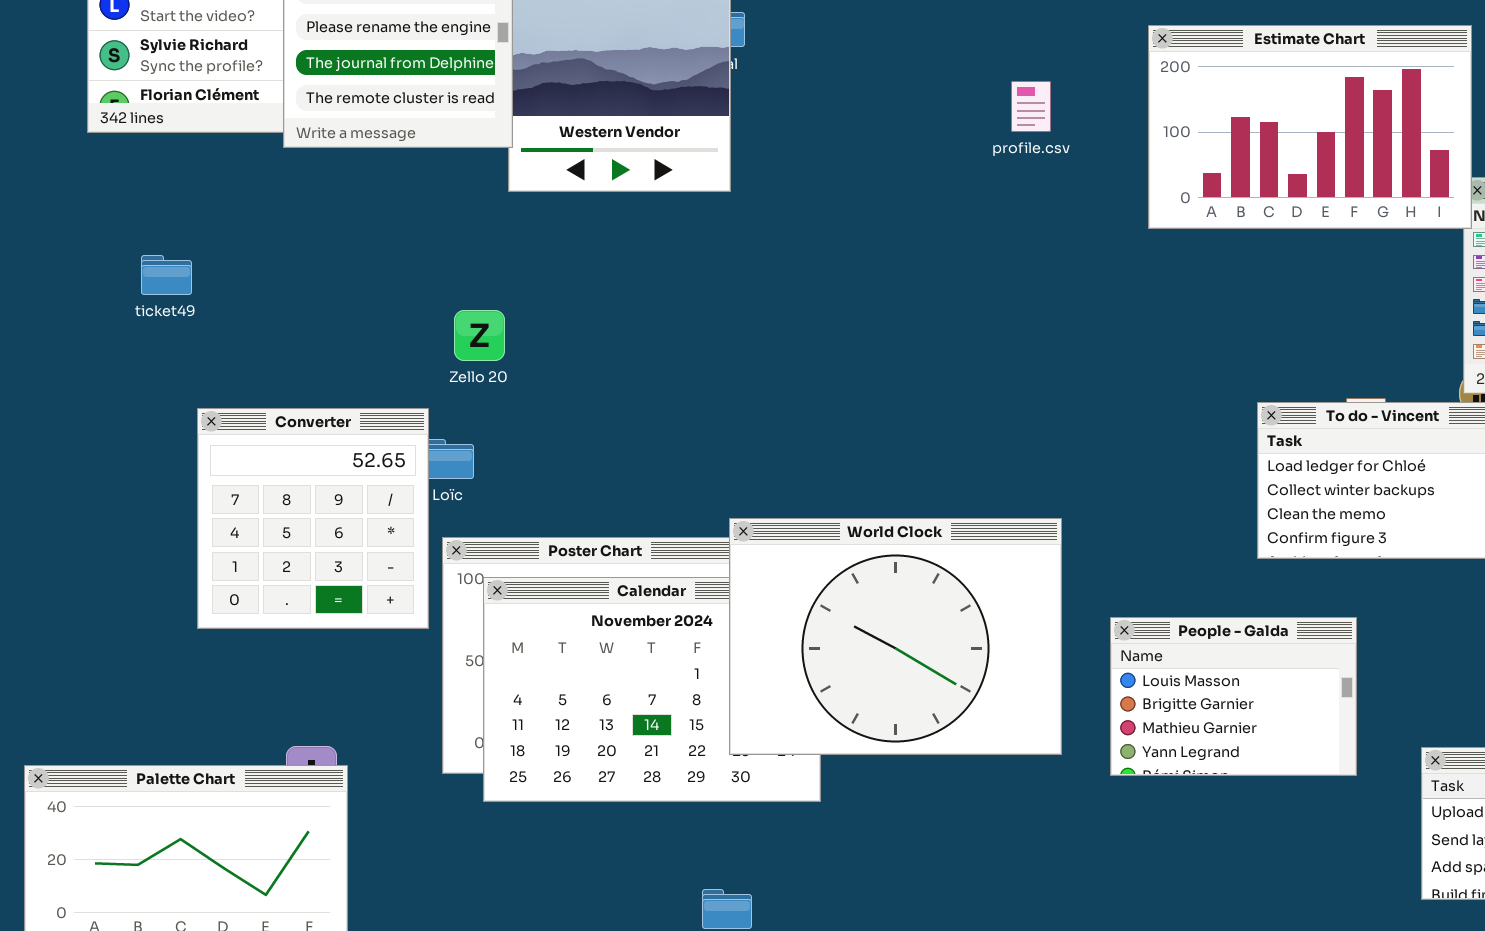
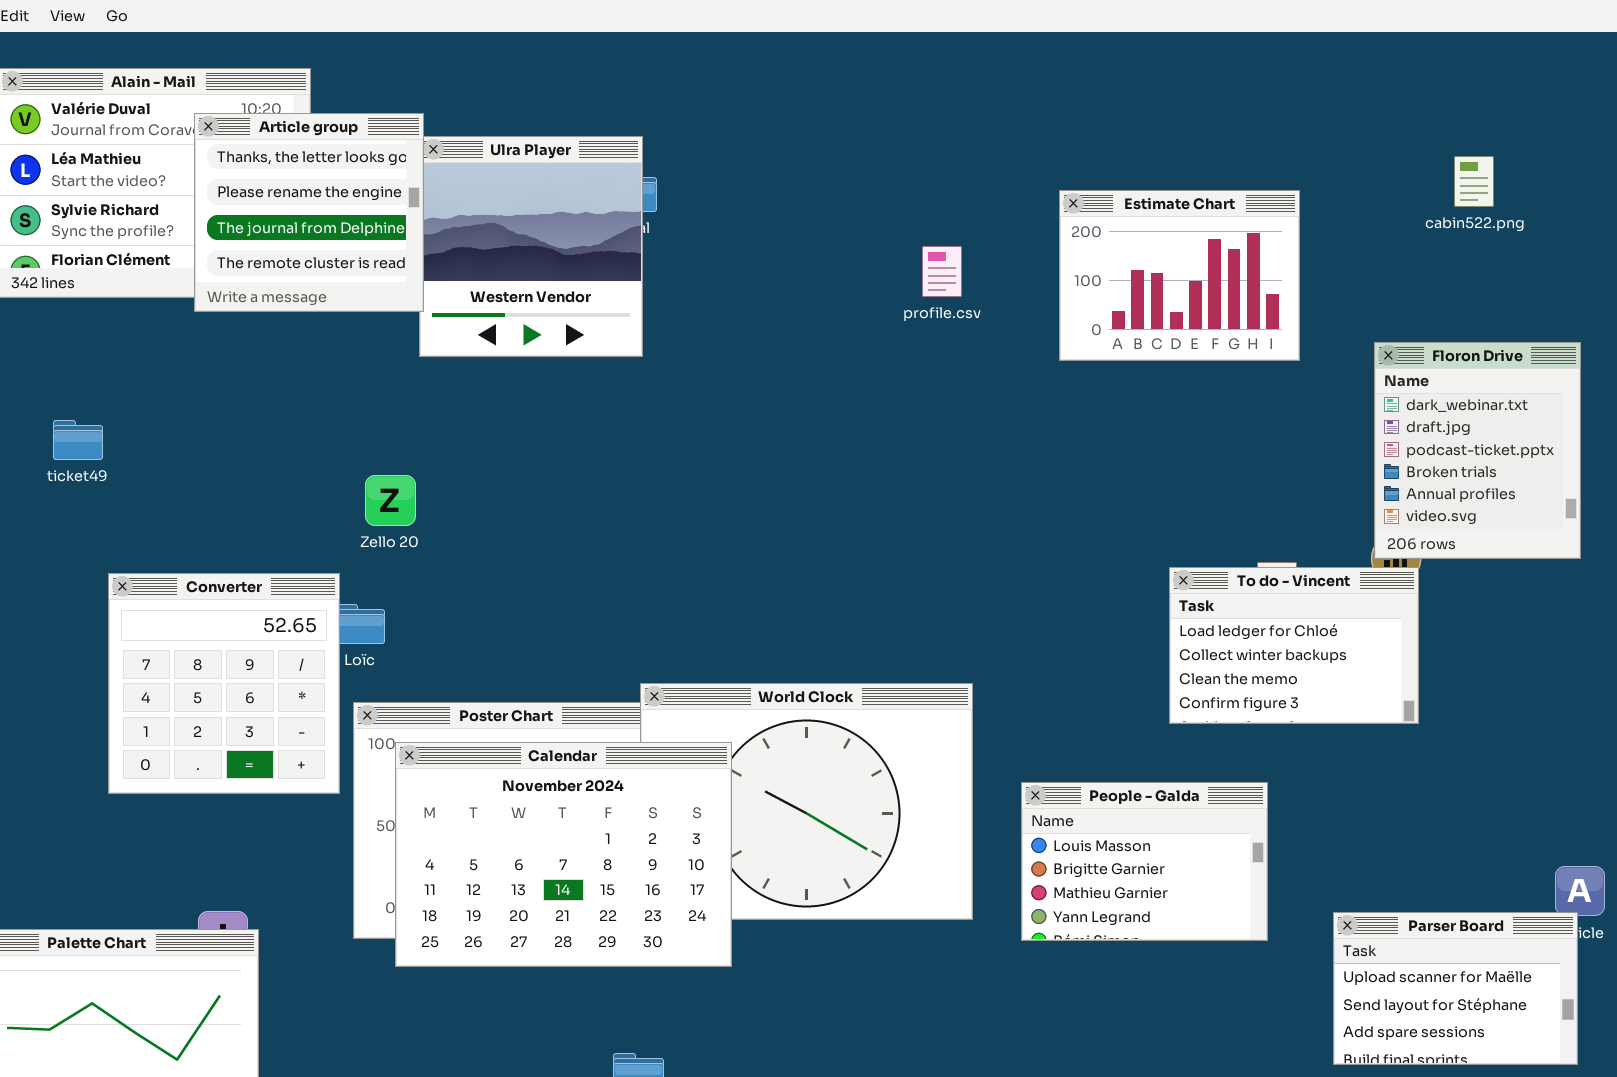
Estimate Chart: [1148,25,1472,229] -> [1059,190,1300,361], resized
Calendar: [483,577,821,802] -> [395,742,732,967], raised

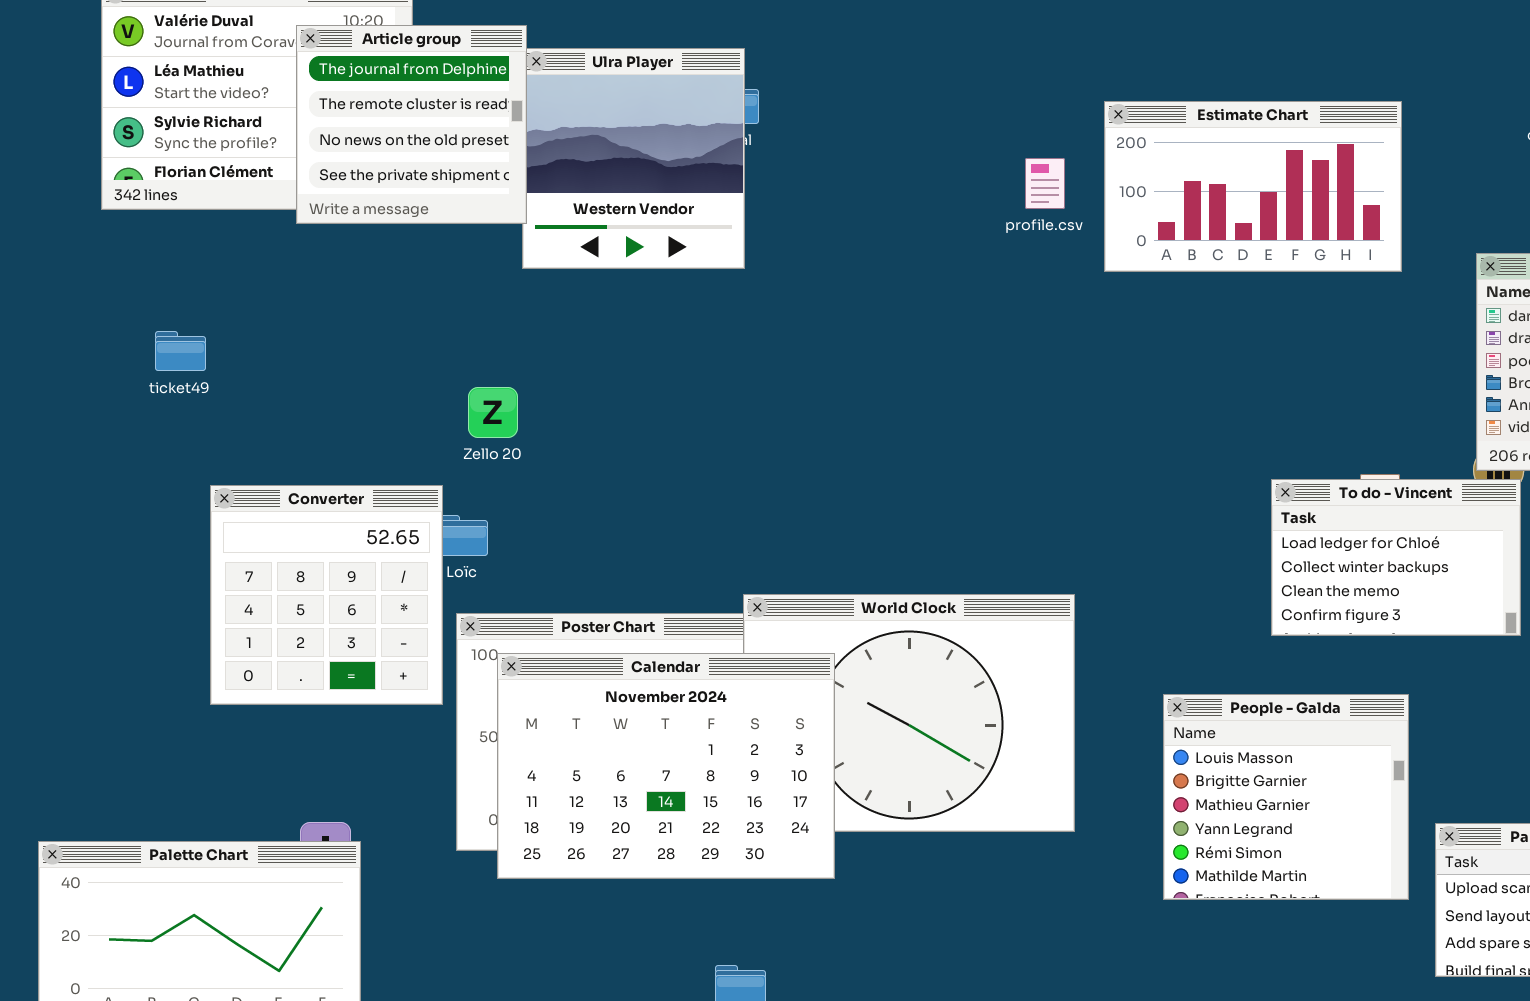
Article group: [194,113,424,312] -> [296,25,527,224], scrolled down 2 rows
Estimate Chart: [1059,190,1300,361] -> [1104,101,1402,272], resized
People - Galda: [1021,782,1268,941] -> [1163,694,1409,900], moved, resized

